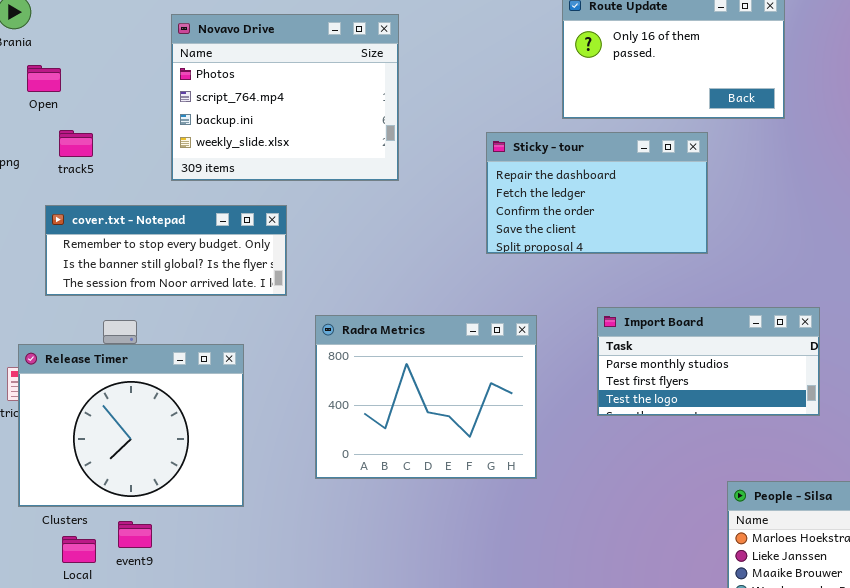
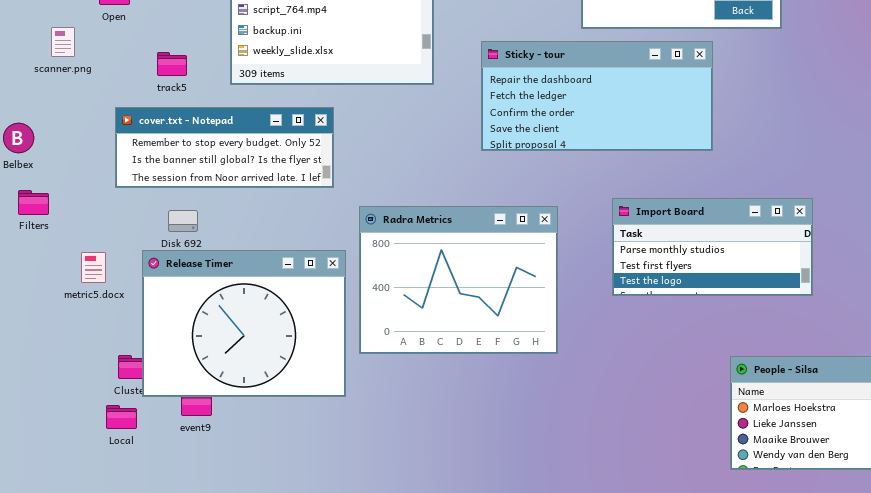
track5: [59,130,93,157] -> [157,52,187,76], moved
Sticky - tour: [486,132,708,254] -> [481,41,713,151], resized
Release Timer: [18,344,244,507] -> [142,250,346,397], moved
Local: [62,536,96,563] -> [106,405,137,429], moved

